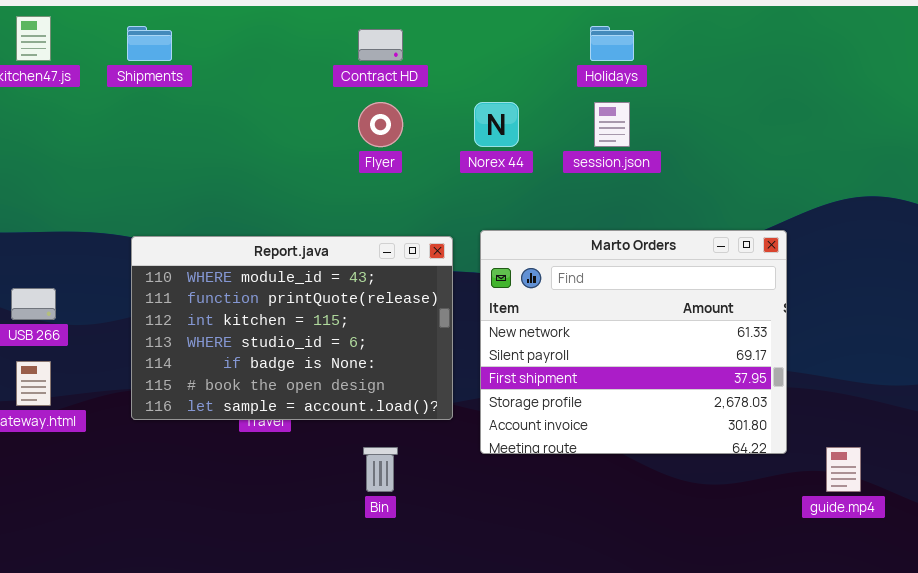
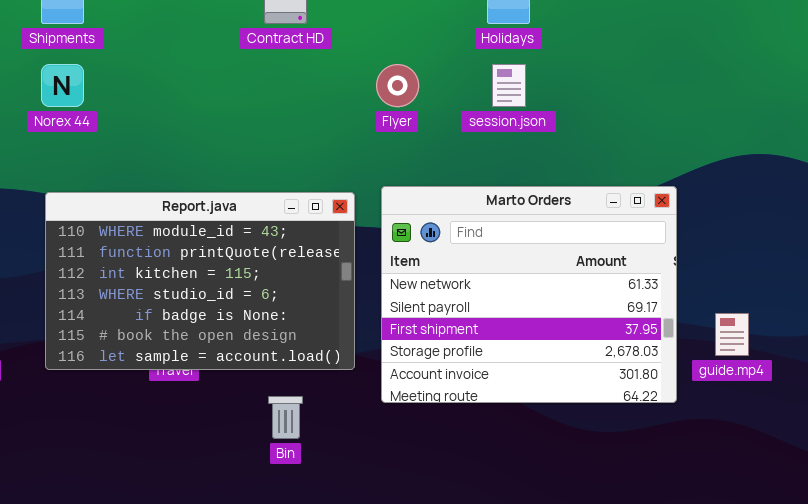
Flyer: [358,102,403,147] -> [376,64,419,107], moved
Norex 44: [474,102,519,147] -> [41,64,84,107], moved
guide.mp4: [826,447,861,492] -> [715,313,749,356], moved

